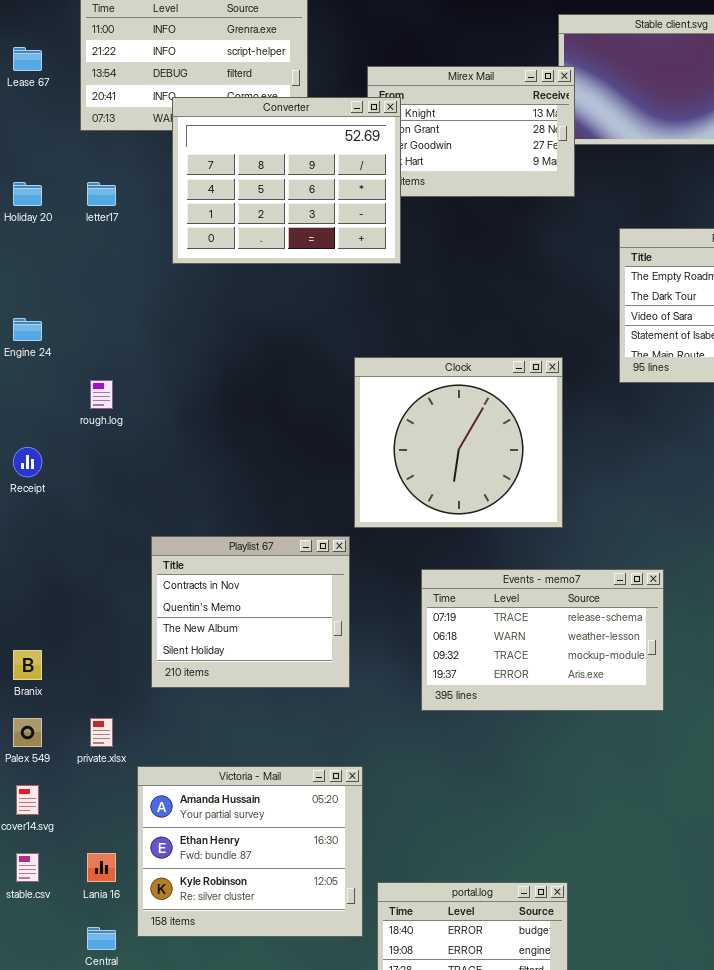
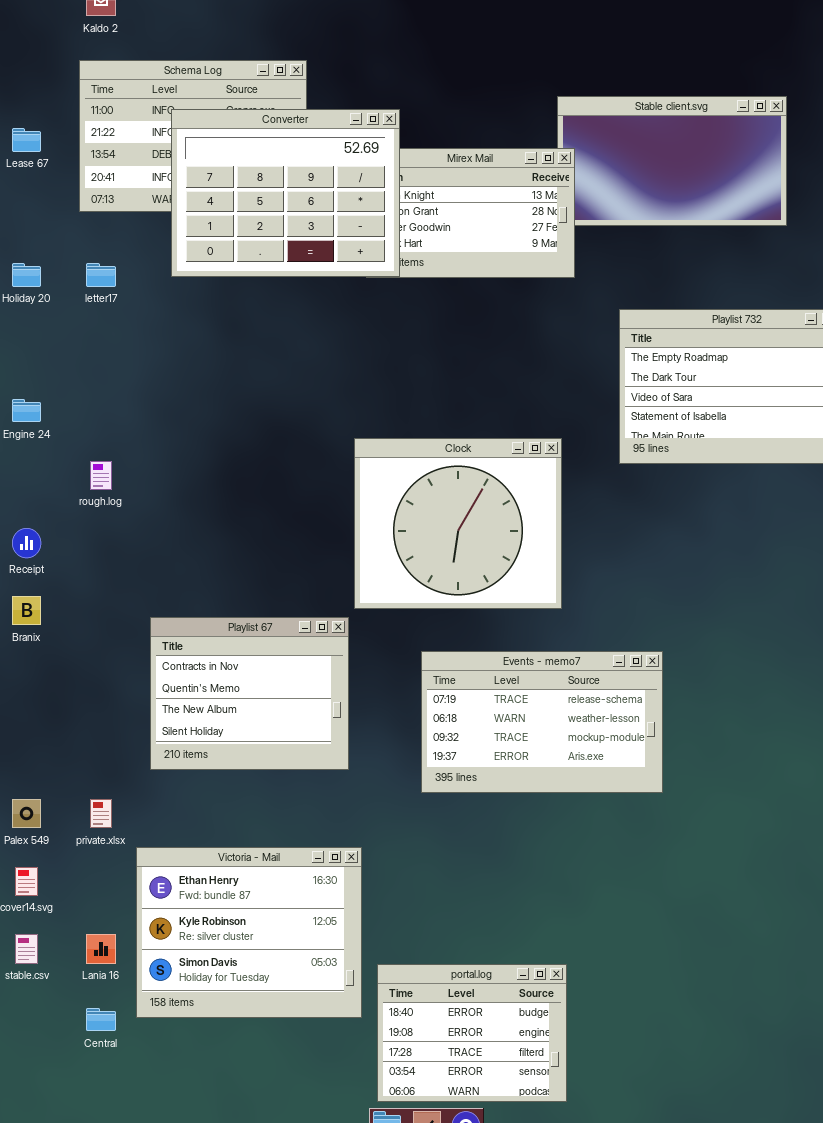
Converter: [172,97,401,264] -> [171,109,400,277], moved
Branix: [13,650,42,680] -> [12,596,41,625], moved
Victoria - Mail: [137,766,363,937] -> [136,847,362,1018], scrolled down 1 row

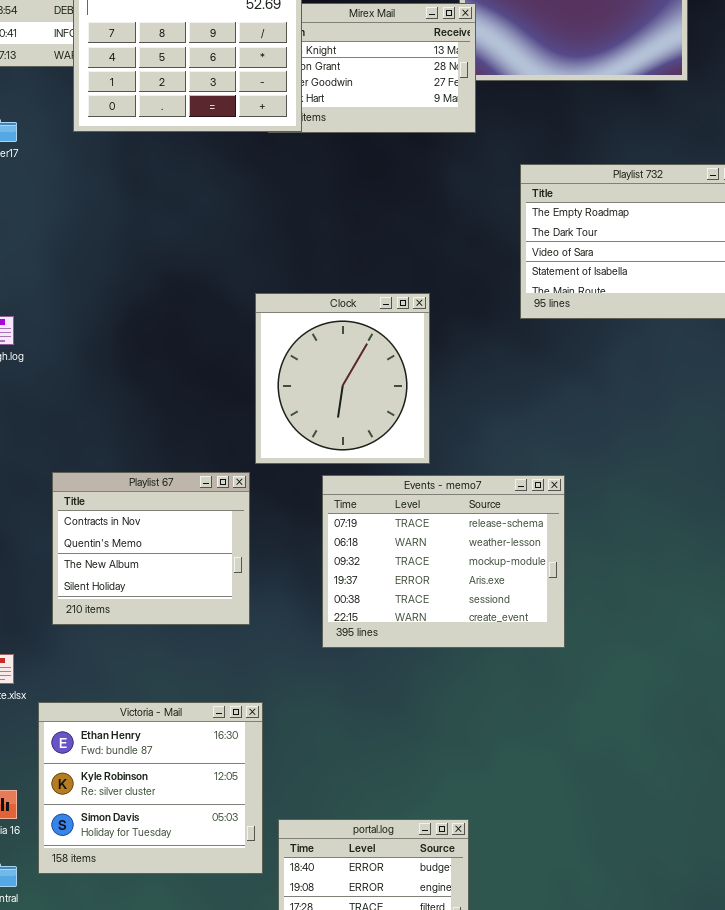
Clock: [354,438,562,609] -> [255,293,430,464], resized
Events - memo7: [421,651,663,793] -> [322,475,565,648], resized

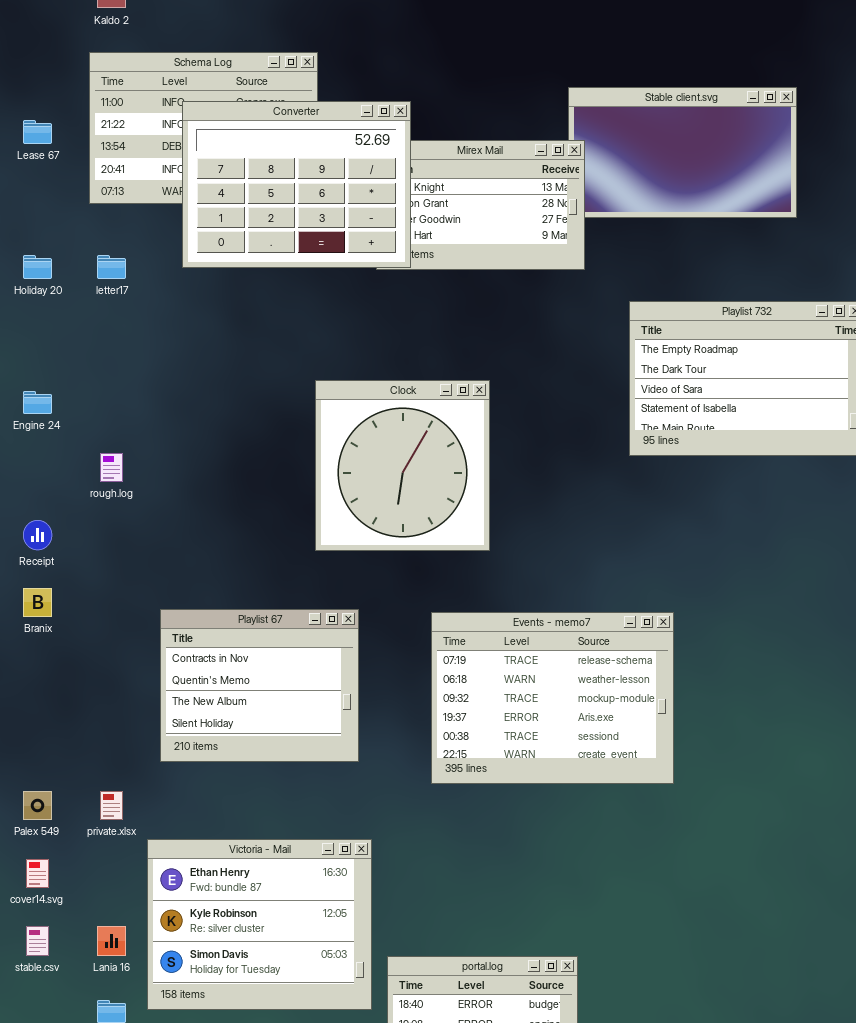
Clock: [255,293,430,464] -> [315,380,490,551], moved

